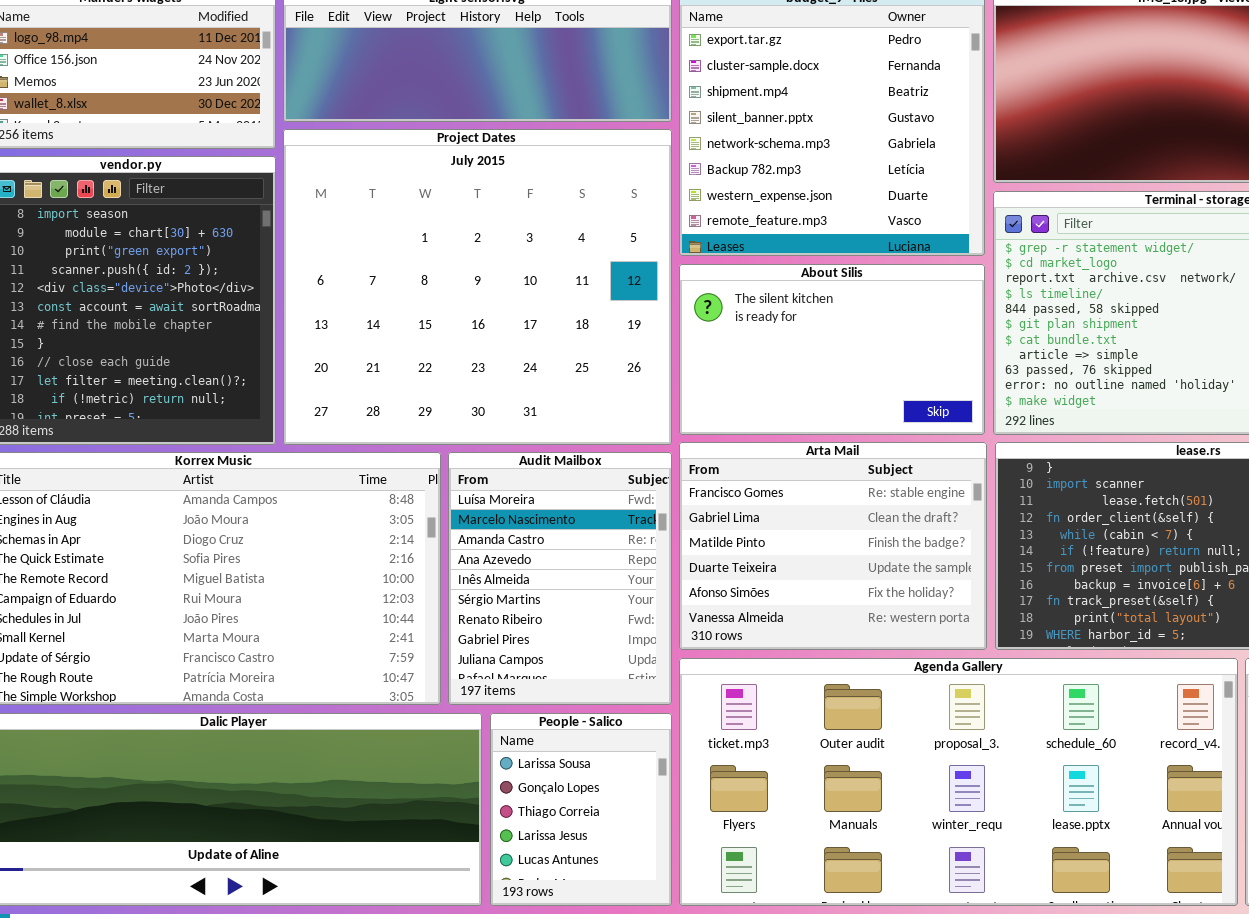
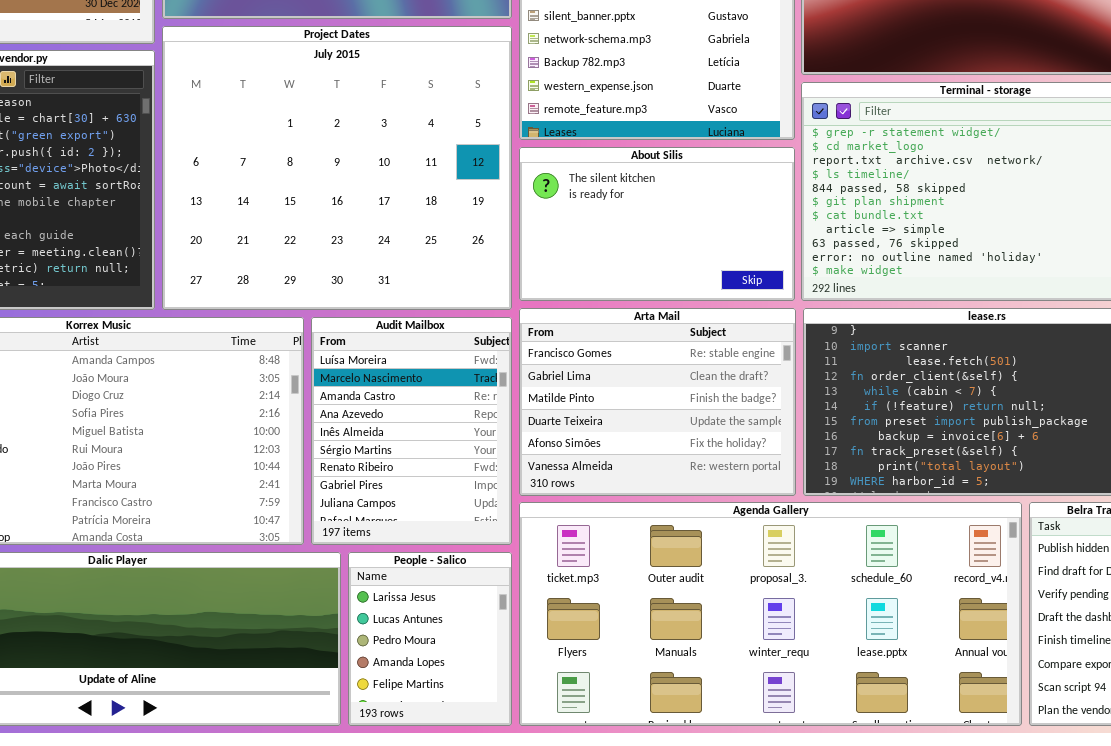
People - Salico: [490,713,672,906] -> [348,552,512,726], scrolled down 3 rows

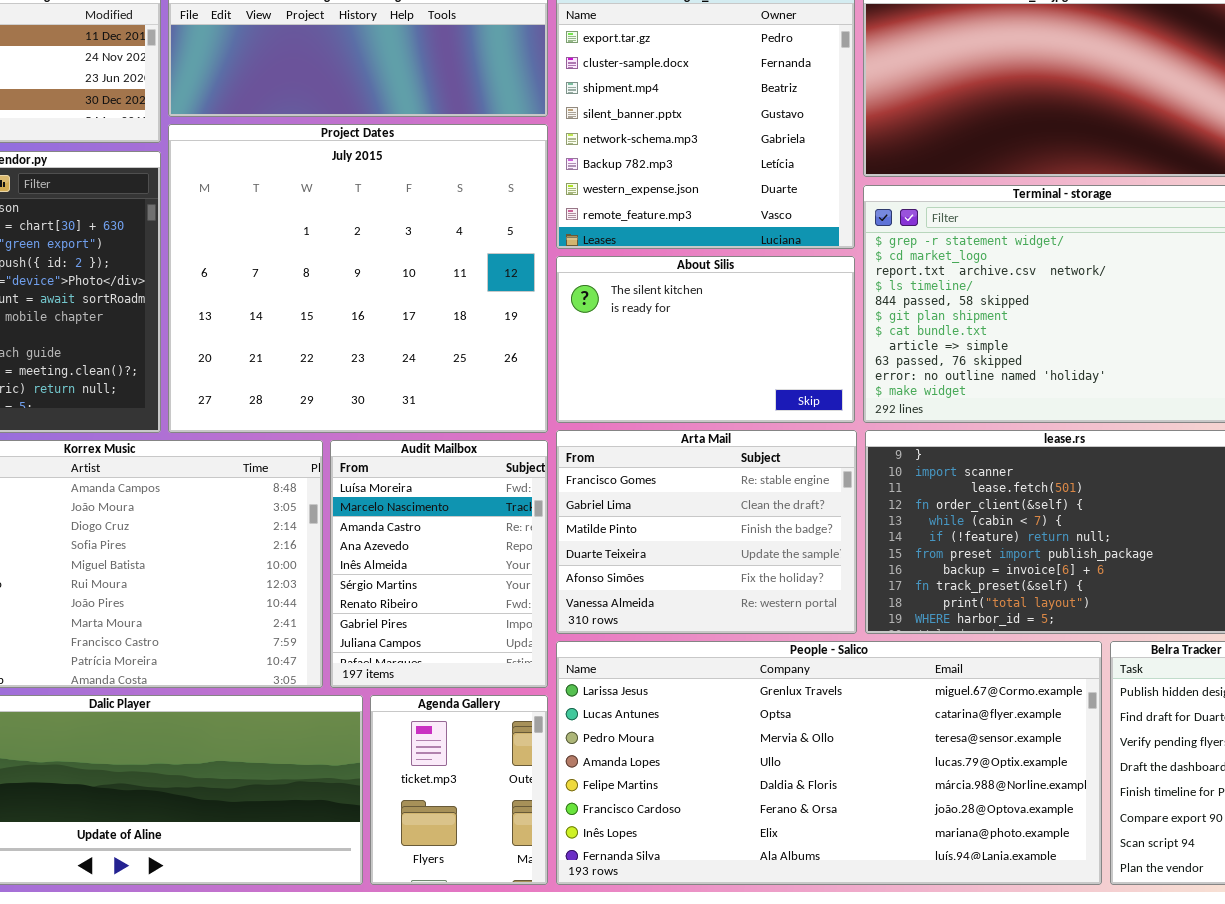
Agenda Gallery: [519,502,1022,726] -> [370,695,548,885], moved, resized
People - Salico: [348,552,512,726] -> [556,641,1102,885], moved, resized

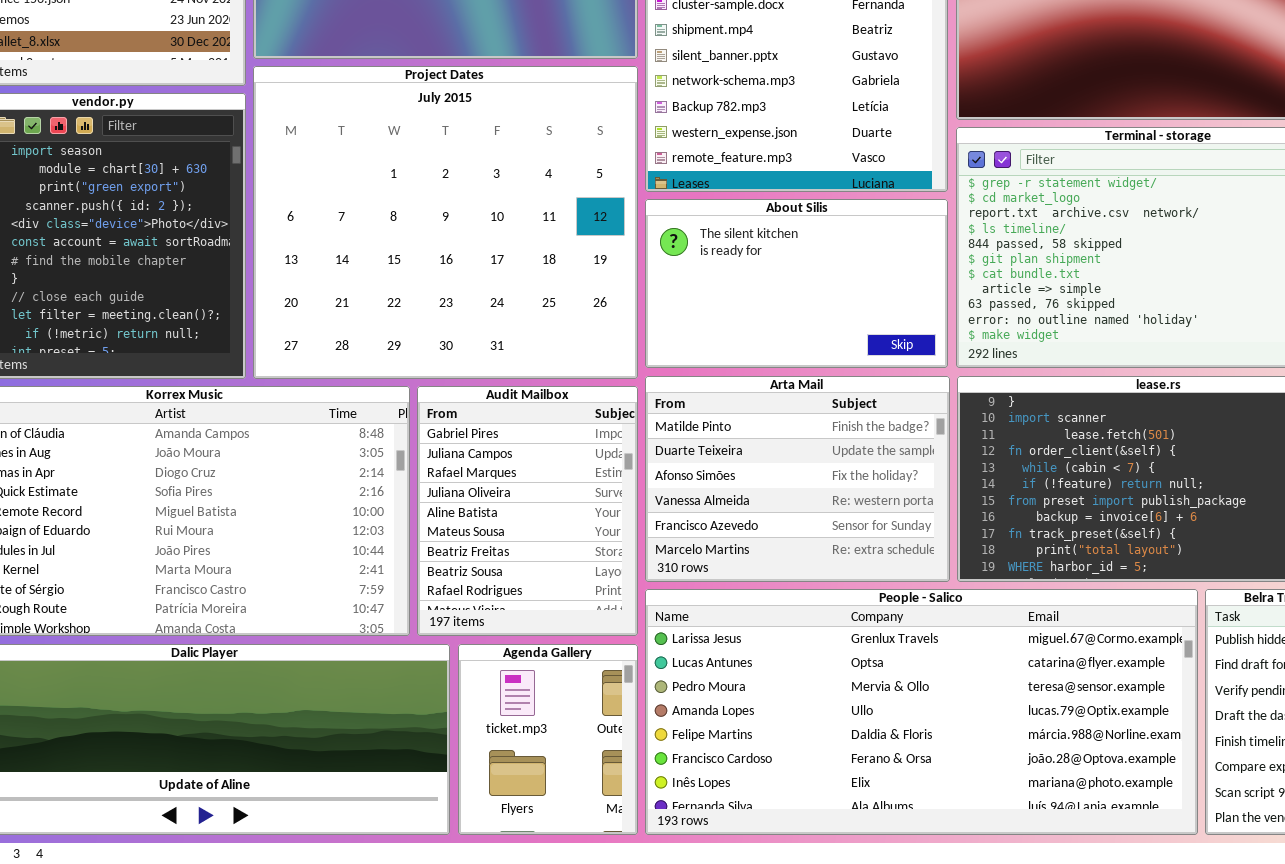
Arta Mail: [556,430,857,634] -> [645,376,950,582], scrolled down 2 rows
Audit Mailbox: [330,440,548,688] -> [417,386,638,636], scrolled down 7 rows

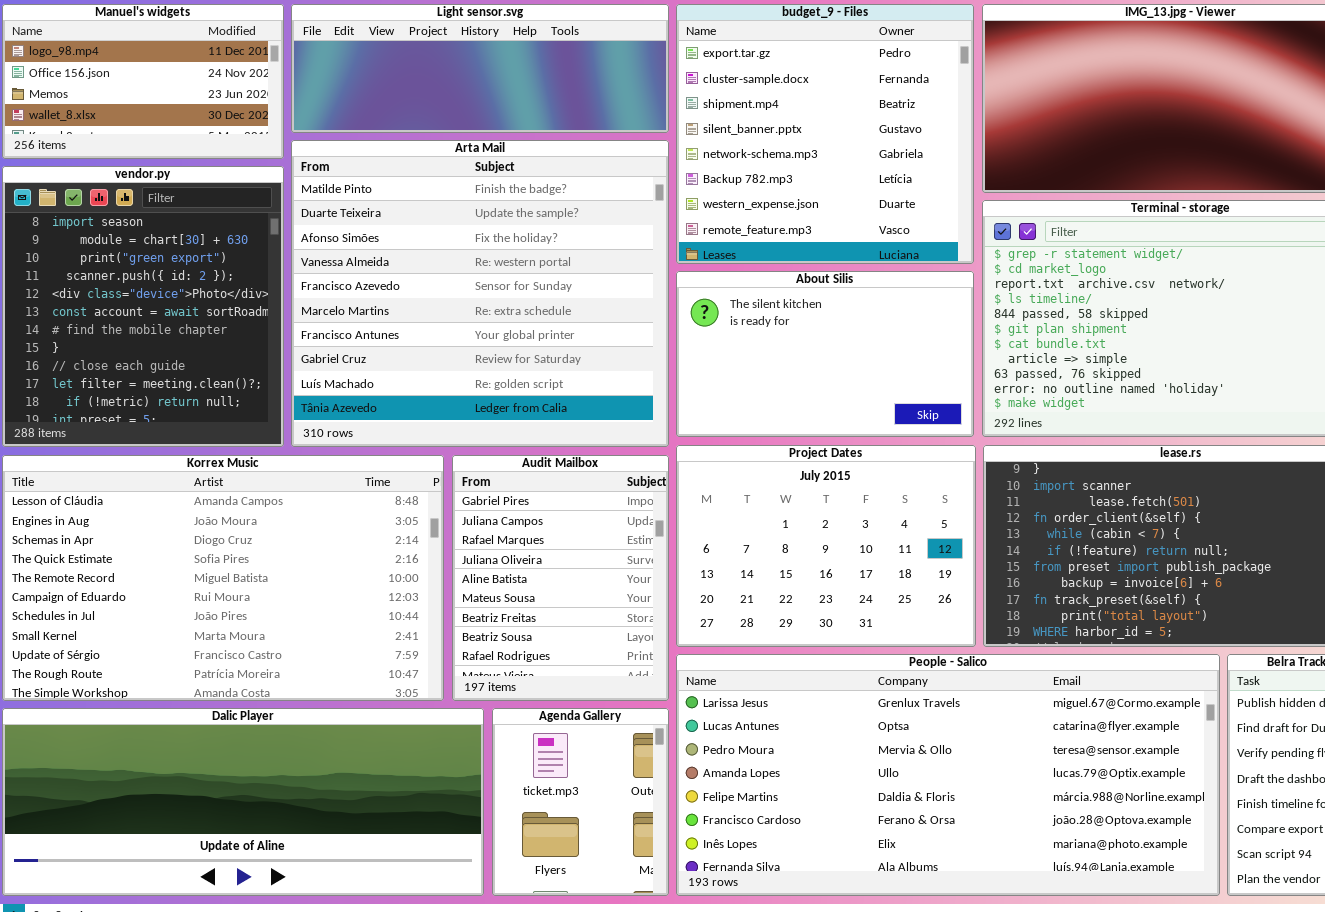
Project Dates: [253,66,638,379] -> [676,445,976,647], moved, resized
Arta Mail: [645,376,950,582] -> [291,140,669,447], moved, resized

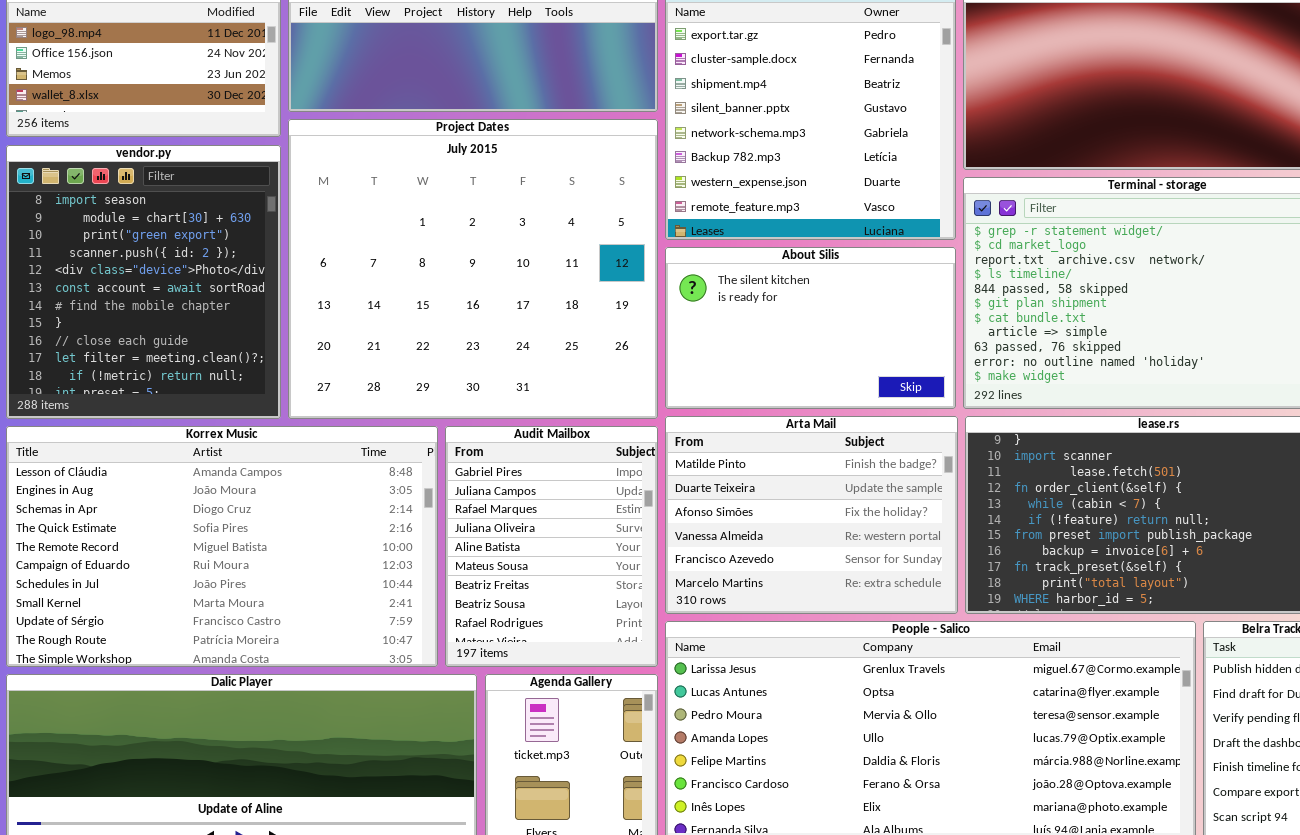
Arta Mail: [291,140,669,447] -> [665,416,958,614], moved, resized
Project Dates: [676,445,976,647] -> [288,119,658,419], moved, resized

